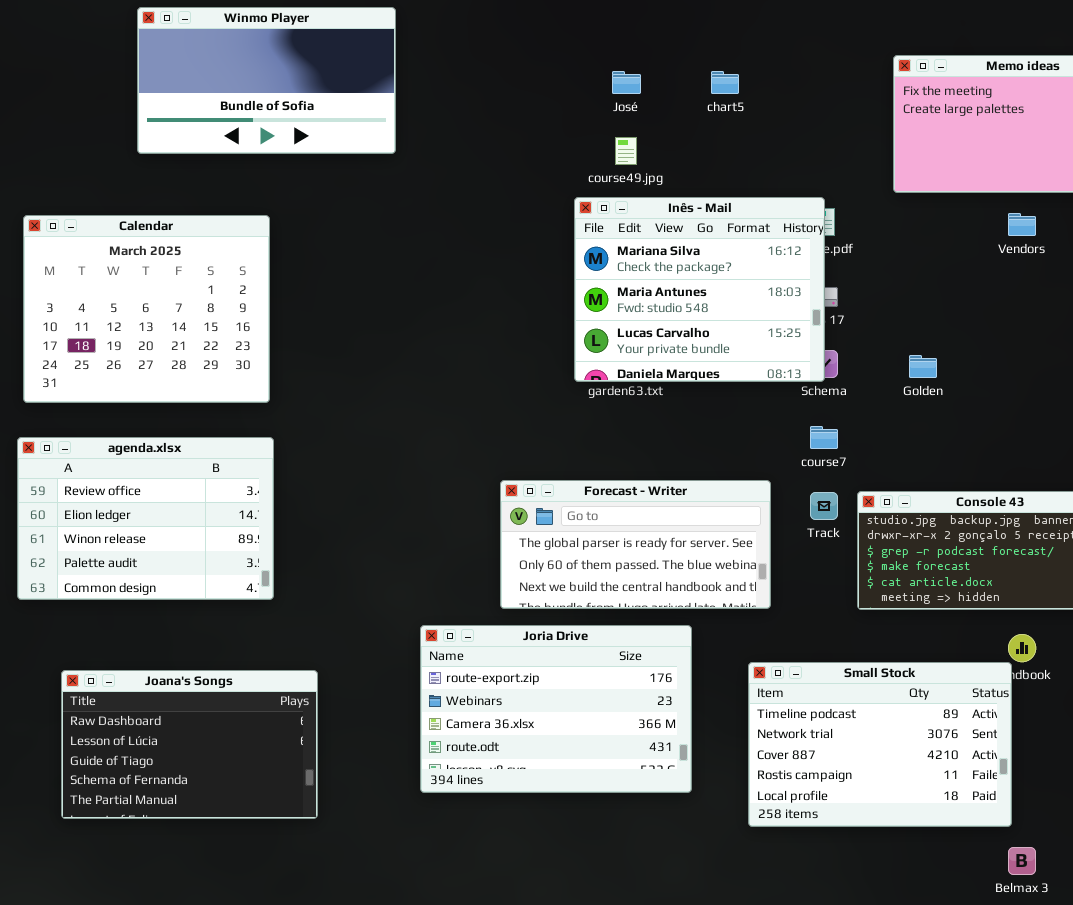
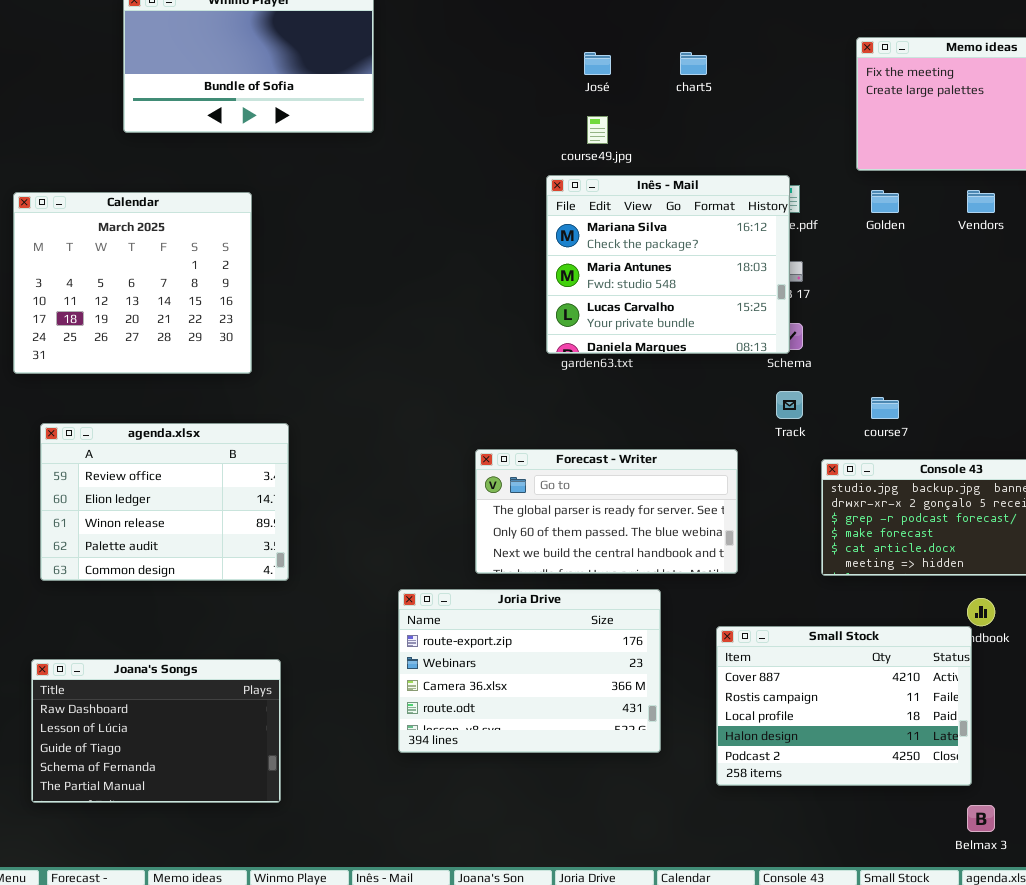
Golden: [909,355,937,378] -> [871,190,899,213], moved
course7: [810,426,838,449] -> [871,397,899,419], moved
agenda.xlsx: [17,437,274,600] -> [40,423,289,581], moved
Track: [810,492,838,520] -> [776,391,803,419], moved
Small Stock: [748,662,1012,827] -> [716,626,972,786], scrolled down 2 rows
Joana's Songs: [61,670,318,819] -> [31,659,281,803], moved

